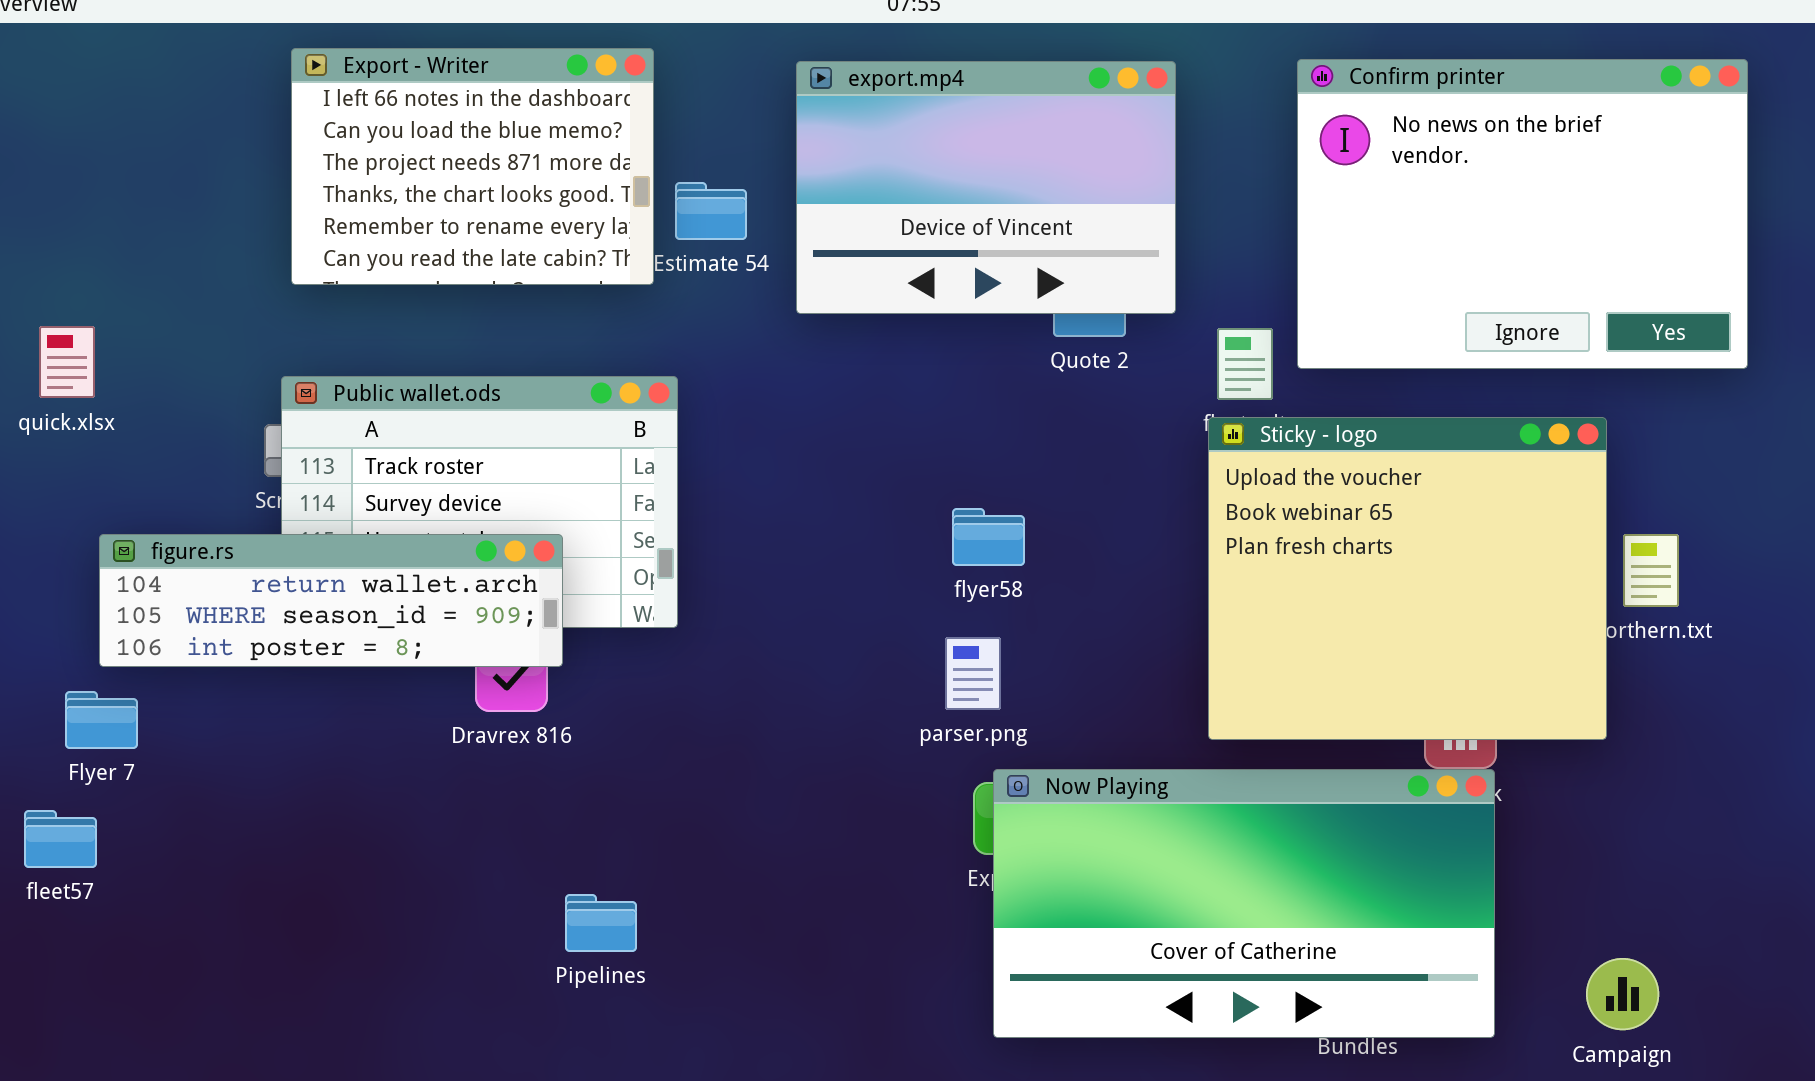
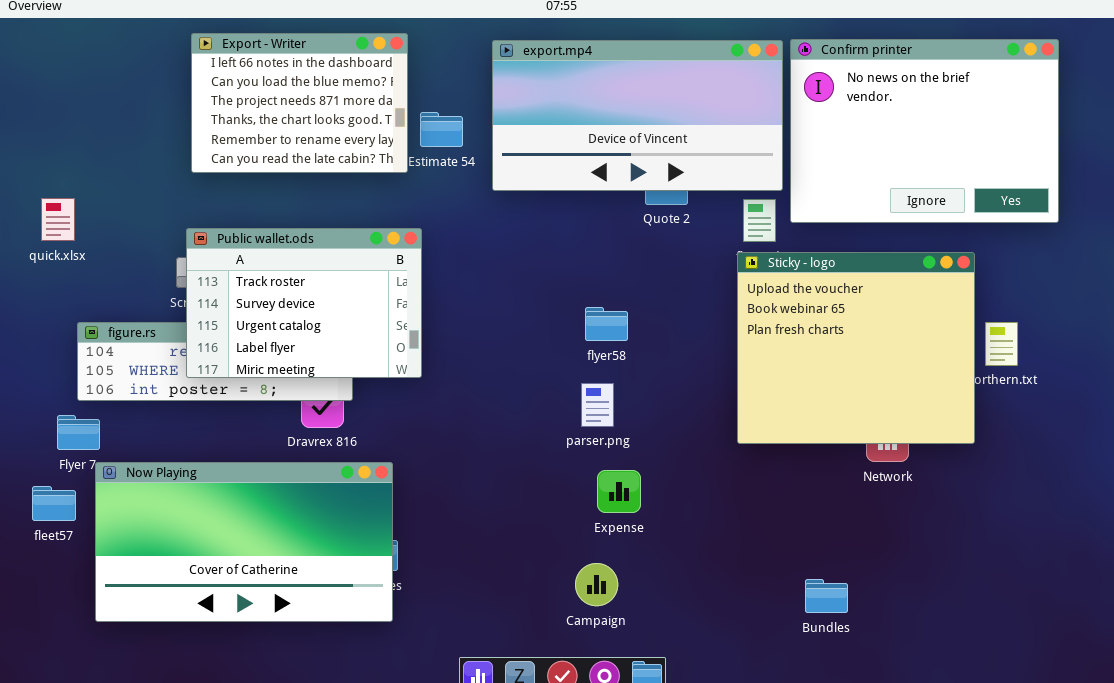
export.mp4: [796,61,1176,314] -> [492,40,783,191], resized
Public wallet.ods: [281,376,678,628] -> [186,228,422,378], raised
Now Playing: [993,769,1495,1038] -> [95,462,393,622], moved
Campaign: [1586,958,1659,1030] -> [575,563,618,606], moved

